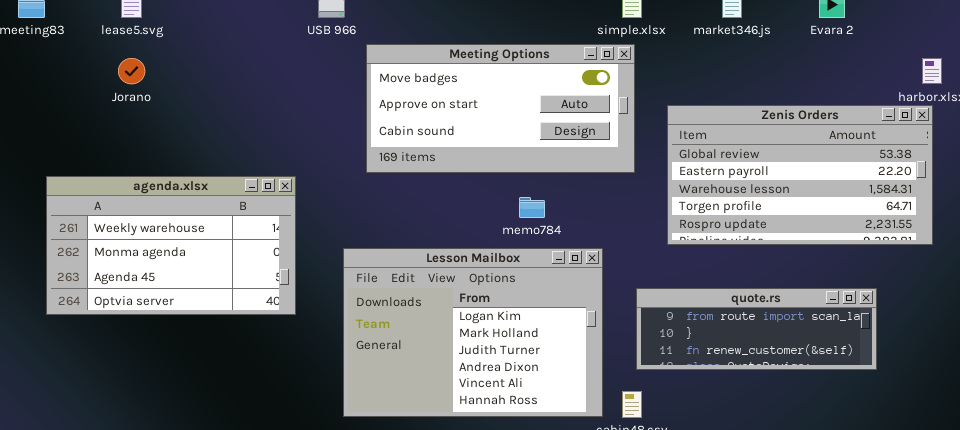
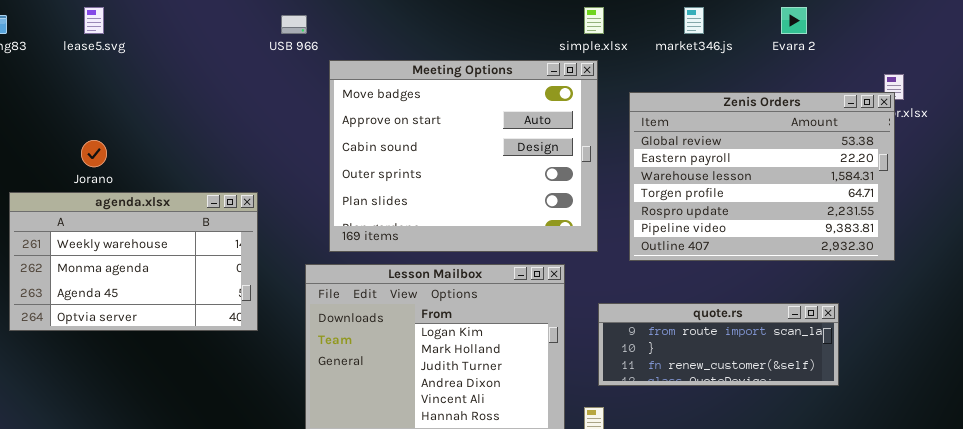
Meeting Options: [366,44,635,173] -> [329,60,598,252], resized
Jorano: [118,58,145,84] -> [81,140,107,167], moved
Zenis Orders: [667,105,933,245] -> [629,92,895,261], resized

